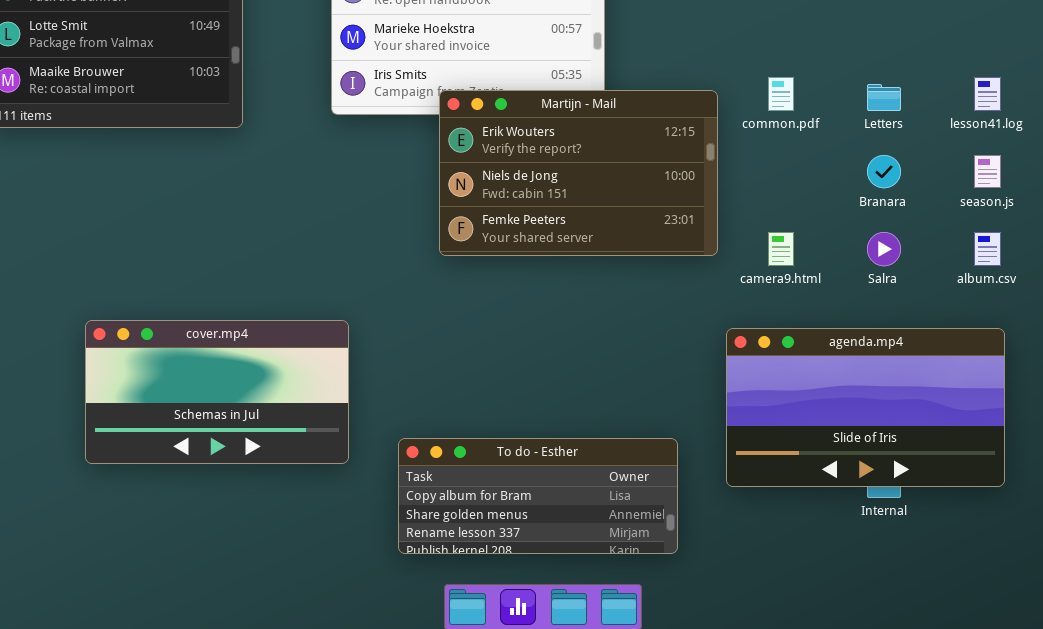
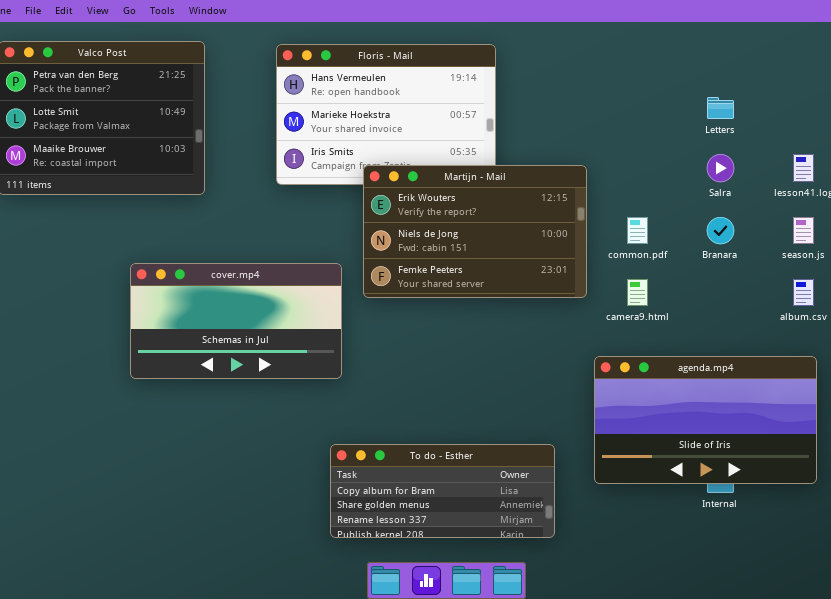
common.pdf: [768,77,794,111] -> [627,217,648,244], moved
Letters: [867,84,901,111] -> [707,97,734,119], moved
Salra: [867,232,901,266] -> [707,154,734,182], moved
cover.mp4: [85,320,349,464] -> [130,263,342,379], moved

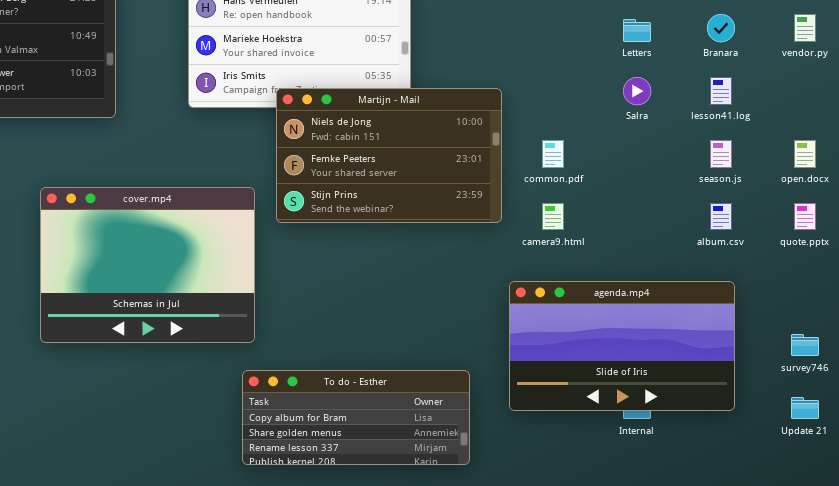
Martijn - Mail: [363,165,587,298] -> [276,88,502,223], scrolled down 1 row
Branara: [707,217,734,244] -> [707,14,735,42], moved
cover.mp4: [130,263,342,379] -> [40,187,255,343], resized

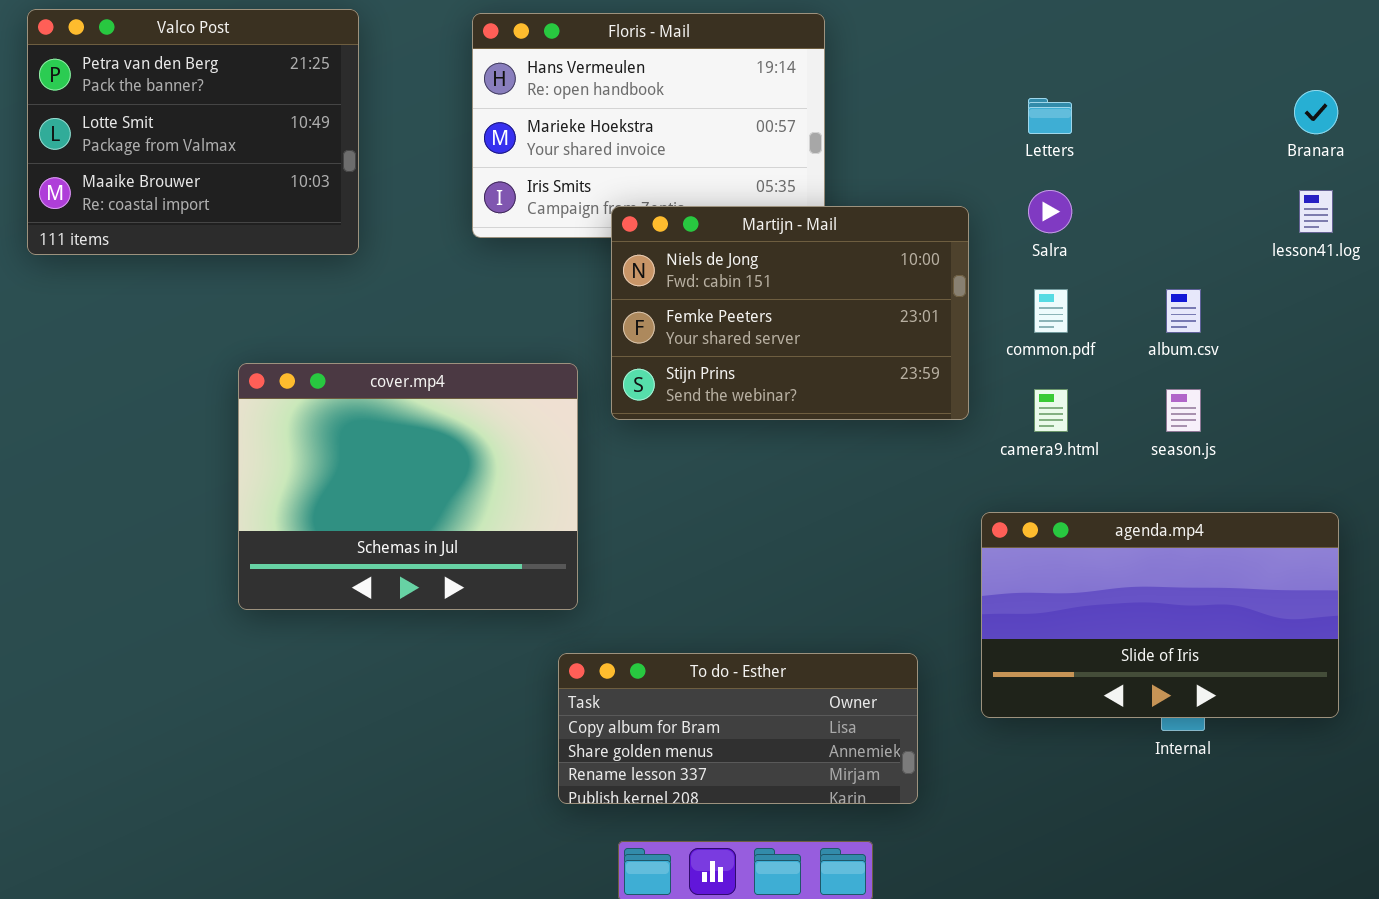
Letters: [623,19,651,42] -> [1028,98,1072,134], moved
Salra: [623,77,651,105] -> [1028,190,1072,233], moved
season.js: [710,140,732,168] -> [1166,389,1201,432], moved
album.csv: [710,203,732,230] -> [1166,289,1201,333], moved

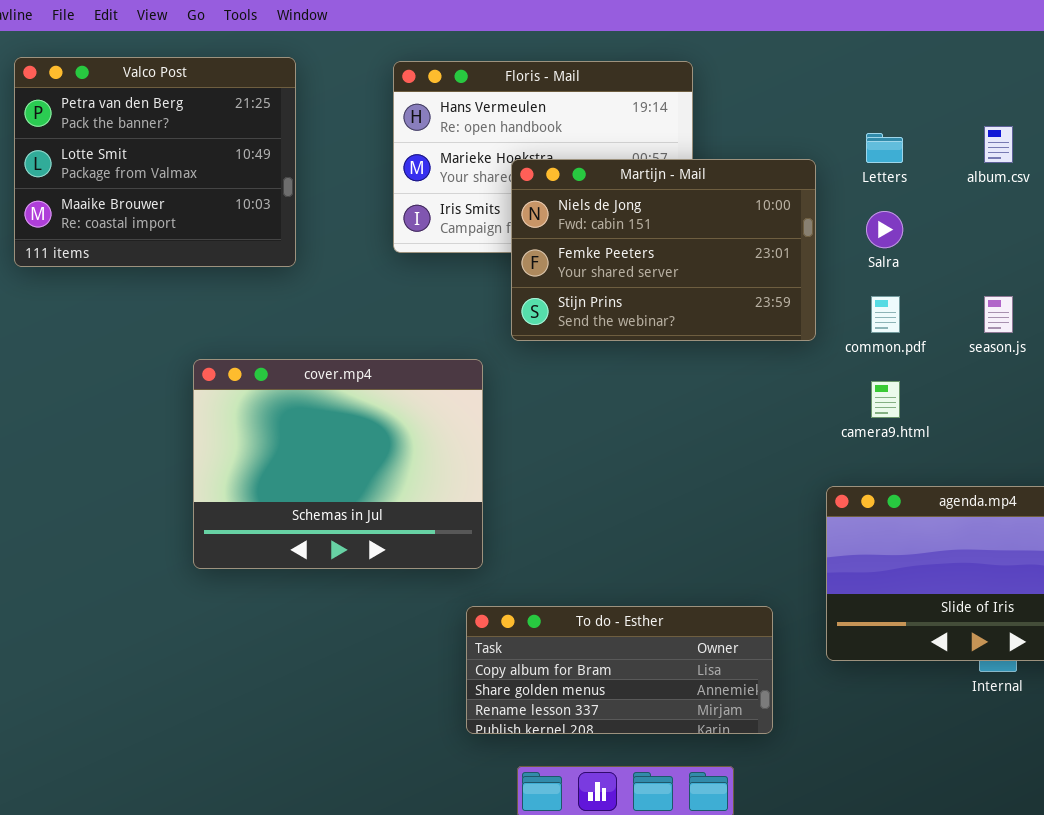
Martijn - Mail: [611,206,969,420] -> [511,159,816,341], moved
album.csv: [1166,289,1201,333] -> [984,126,1013,163], moved
season.js: [1166,389,1201,432] -> [984,296,1013,333], moved

